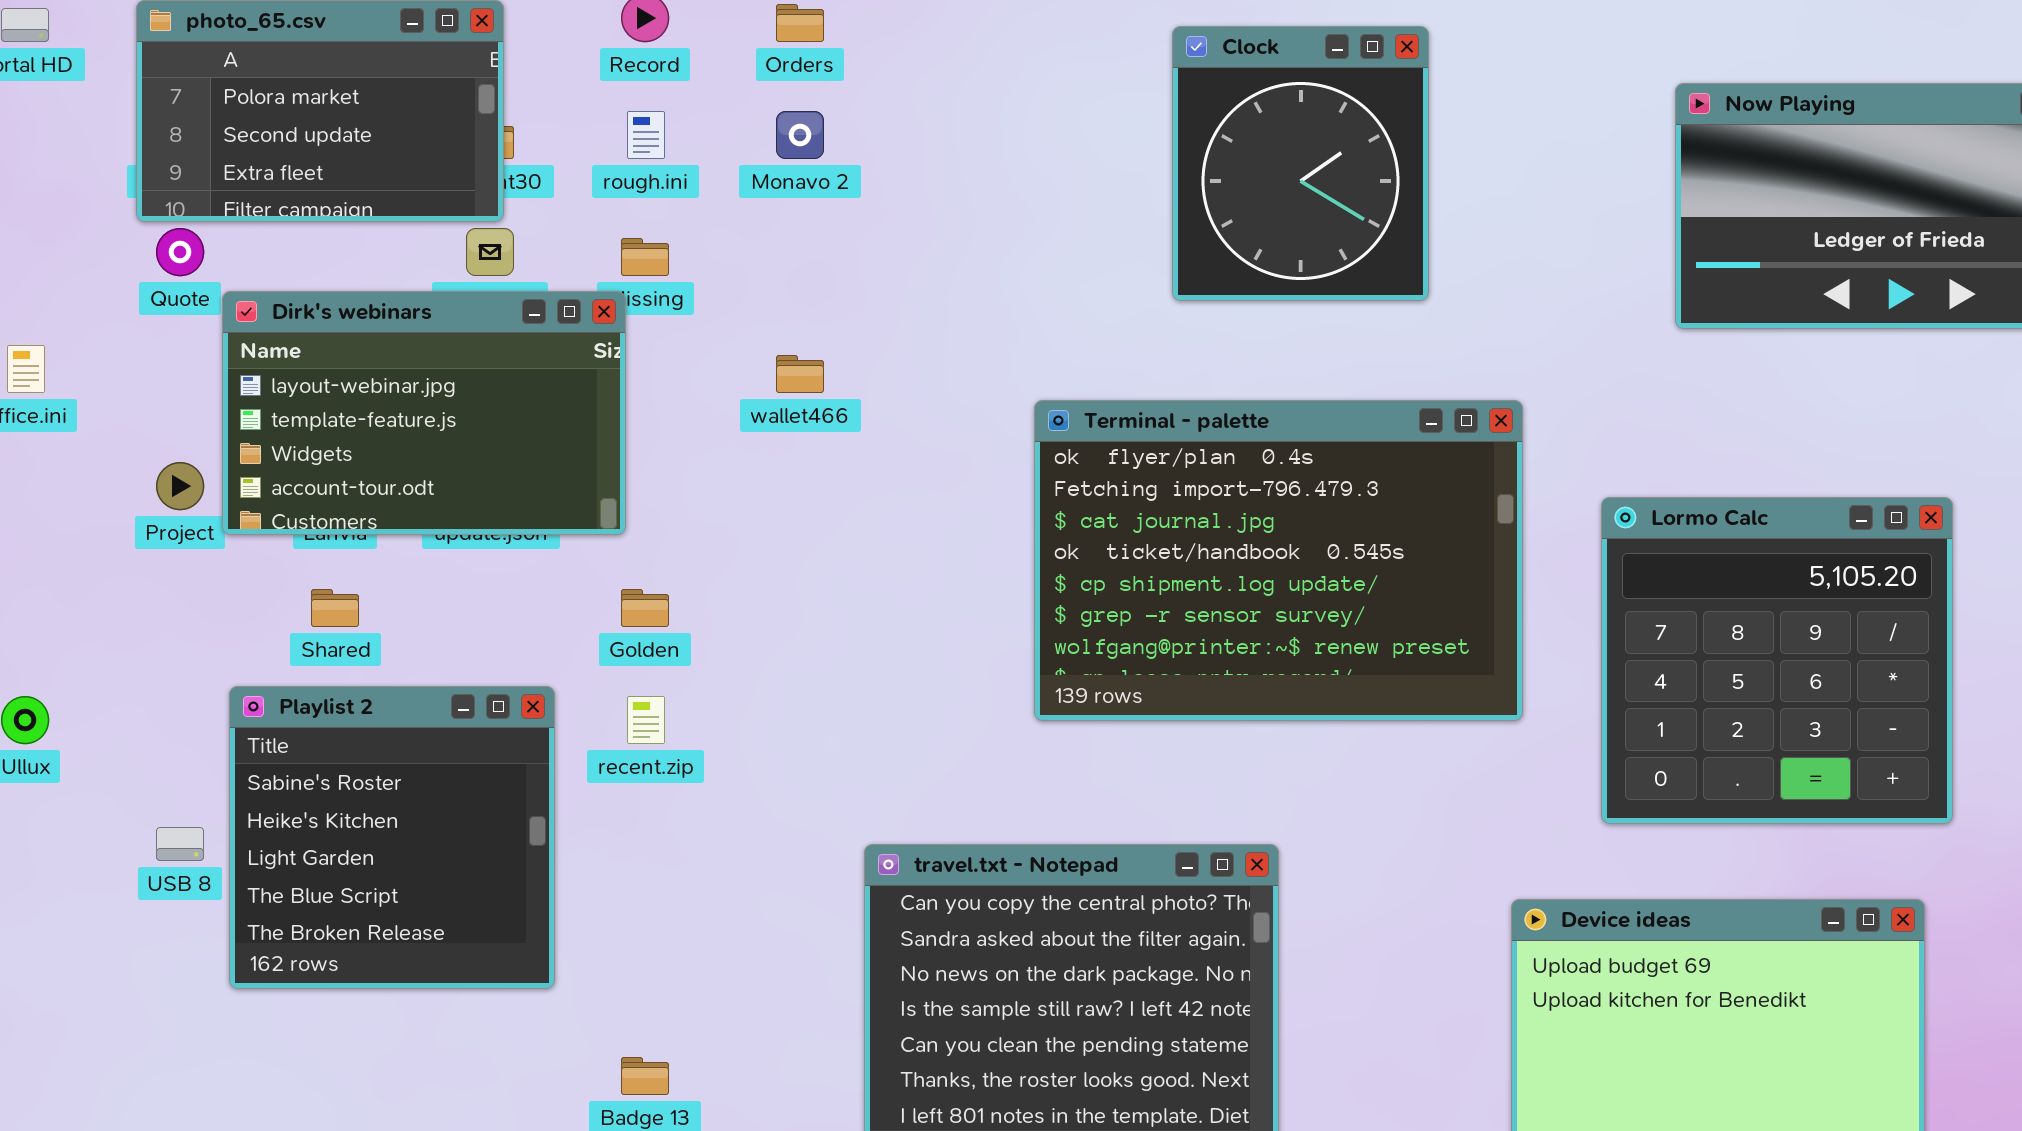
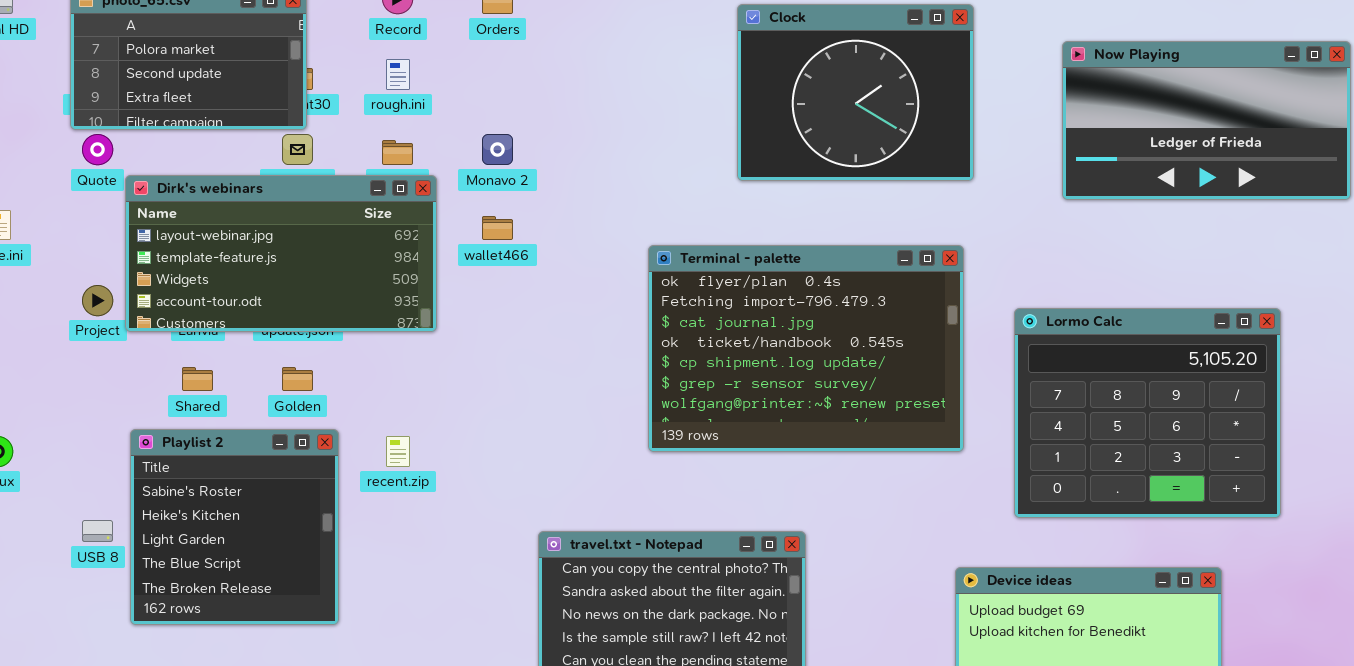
Clock: [1172,26,1429,301] -> [737,4,974,181], resized
Monavo 2: [776,111,824,159] -> [482,134,513,165], moved
Dirk's webinars: [222,291,626,535] -> [125,175,437,332], resized
Lormo Calc: [1601,497,1953,824] -> [1014,308,1281,518], resized
Golden: [621,589,669,627] -> [282,367,313,391], moved

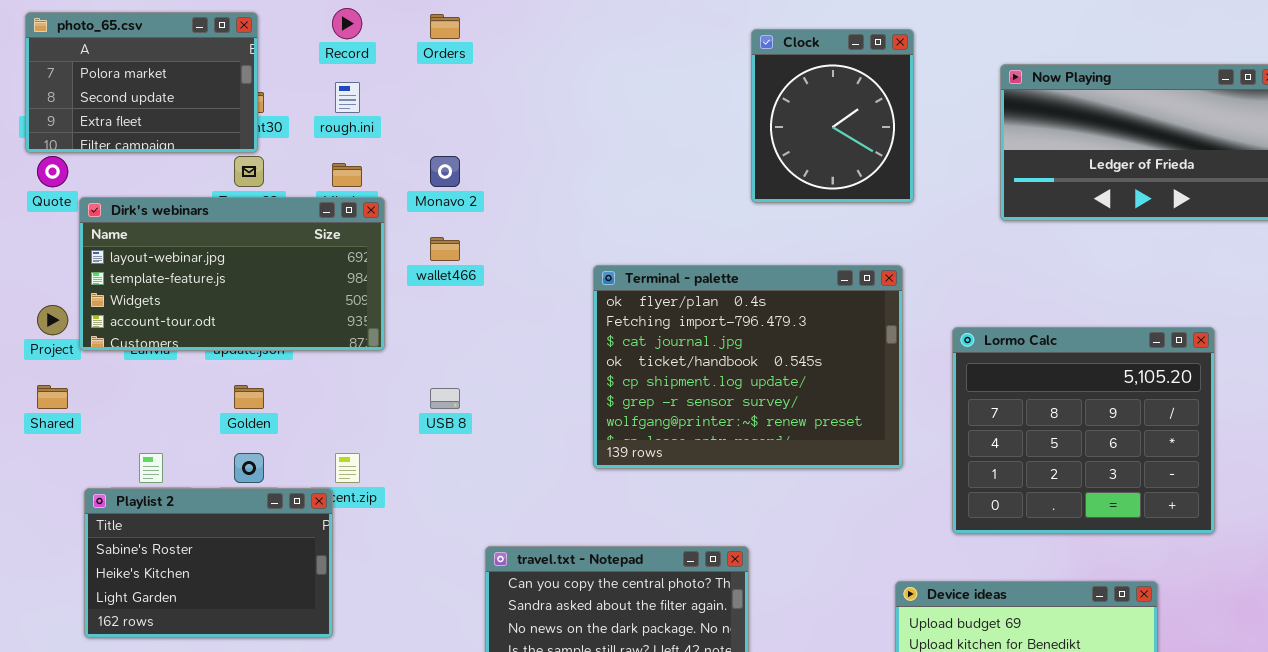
Clock: [737,4,974,181] -> [751,29,914,203], resized
Shared: [182,367,213,391] -> [37,385,68,409], moved
Playlist 2: [130,429,339,625] -> [84,488,333,638], resized
USB 8: [82,520,113,542] -> [430,388,460,409], moved

